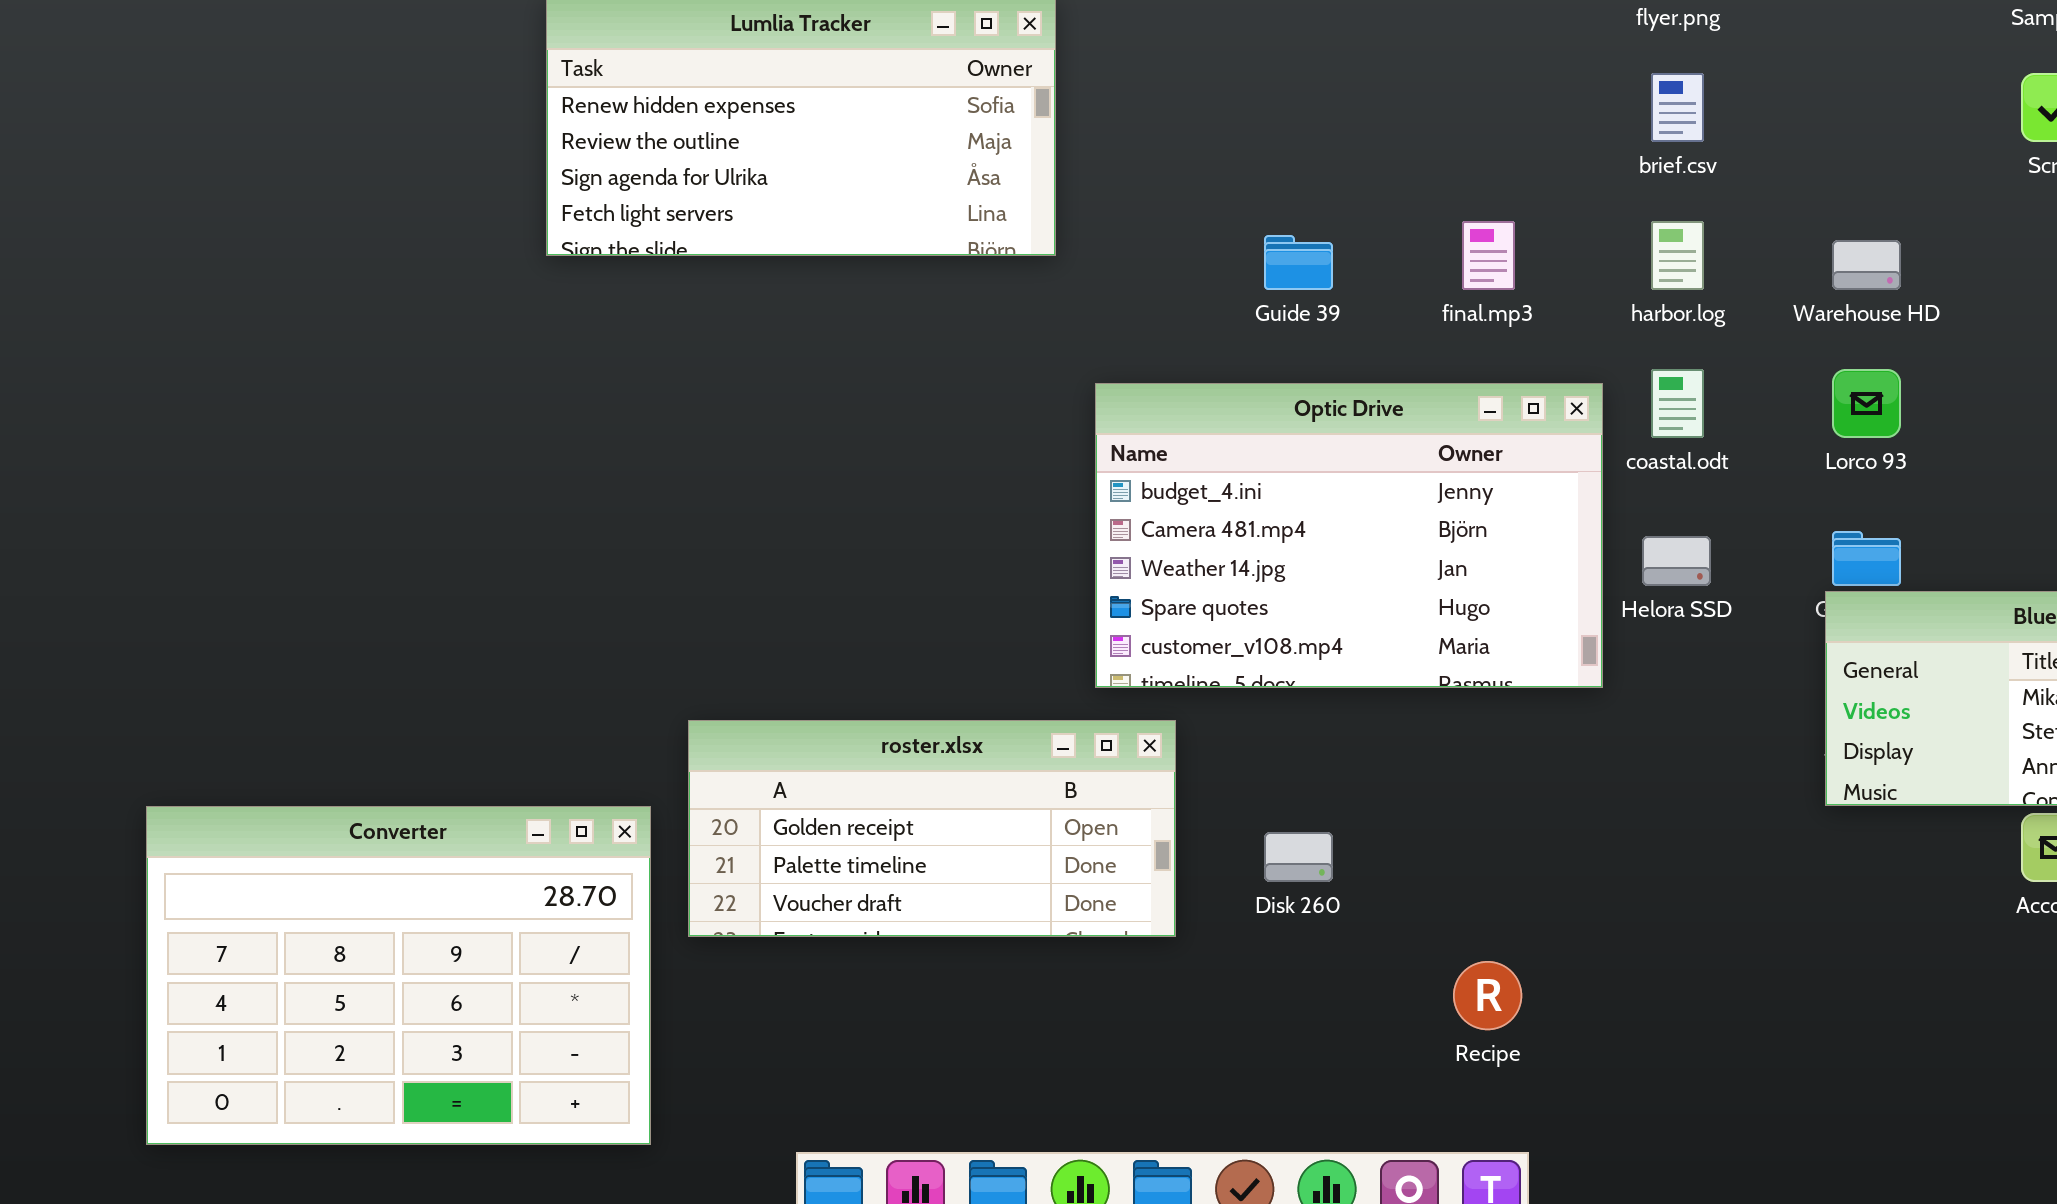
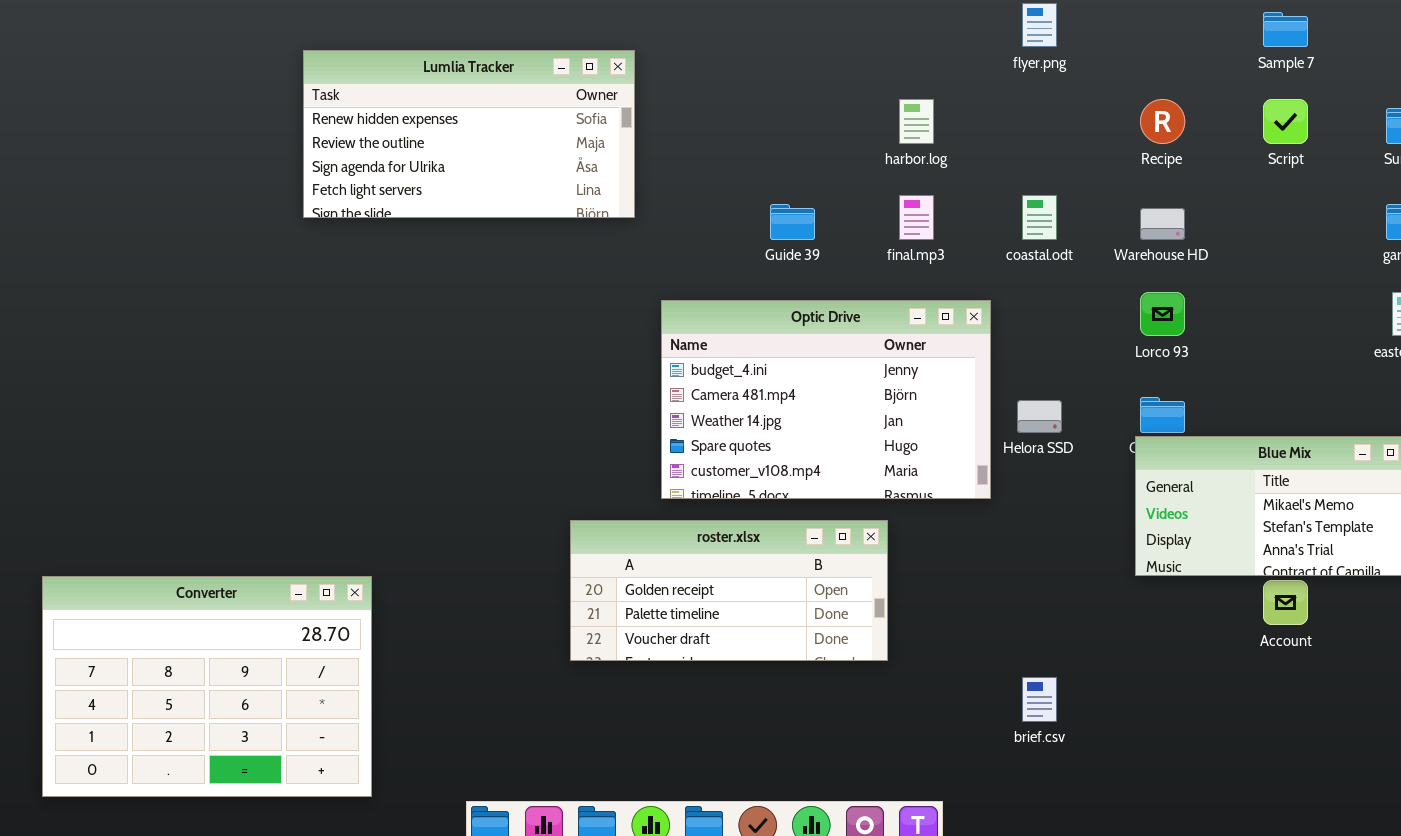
brief.csv: [1651,73,1704,142] -> [1022,677,1057,722], moved
harbor.log: [1651,221,1704,290] -> [899,99,934,144], moved
coastal.odt: [1651,369,1704,438] -> [1022,195,1057,240], moved
roster.xlsx: [688,720,1176,937] -> [570,520,888,661], moved
Recipe: [1453,961,1522,1030] -> [1140,99,1185,144], moved

